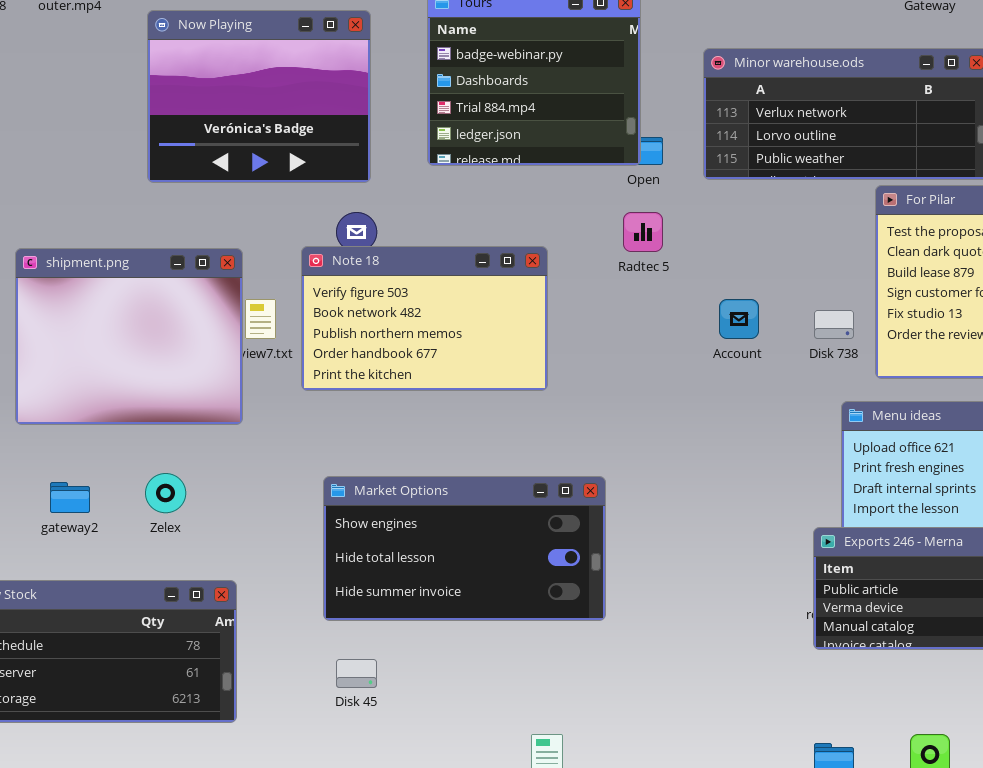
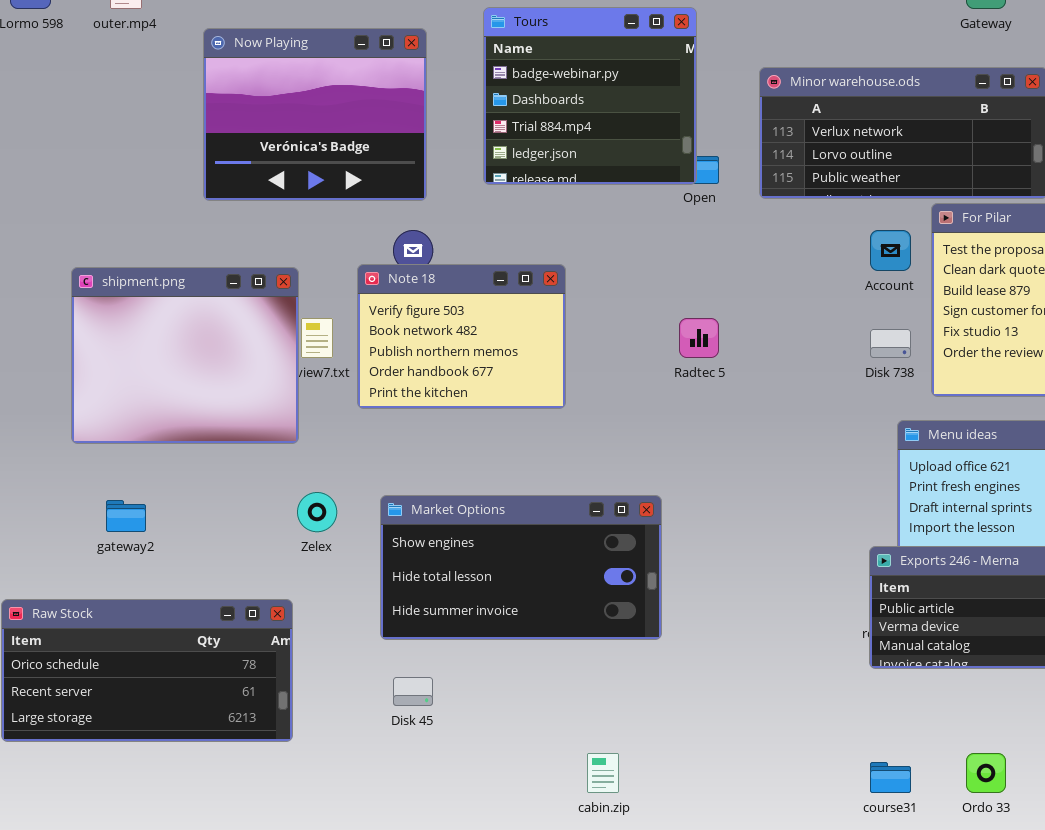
Radtec 5: [623,212,663,252] -> [679,318,719,358], moved
Note 18: [301,246,548,391] -> [357,264,566,409], resized
Account: [719,299,759,339] -> [870,230,911,271], moved
Zelex: [145,473,186,513] -> [297,492,337,532], moved

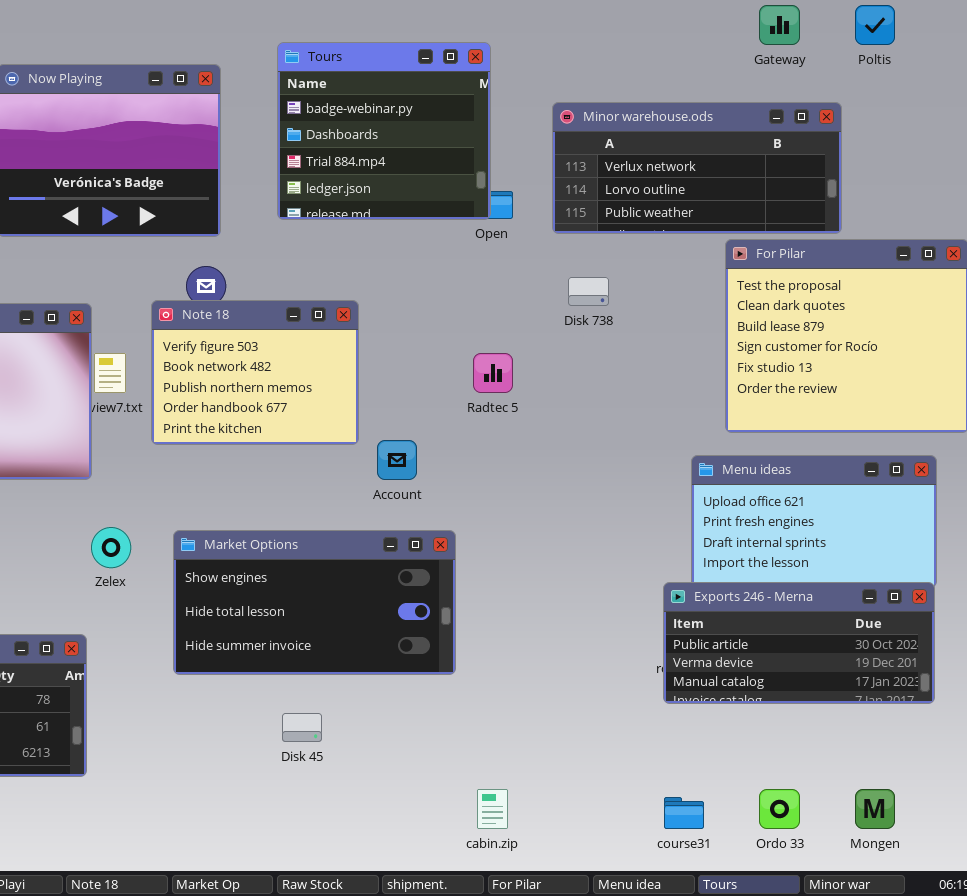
Account: [870,230,911,271] -> [377,440,417,480], moved
Disk 738: [870,329,911,358] -> [568,277,609,306], moved
Disk 45: [393,677,433,706] -> [282,713,322,742], moved
cabin.zip: [587,753,619,793] -> [477,789,508,829], moved

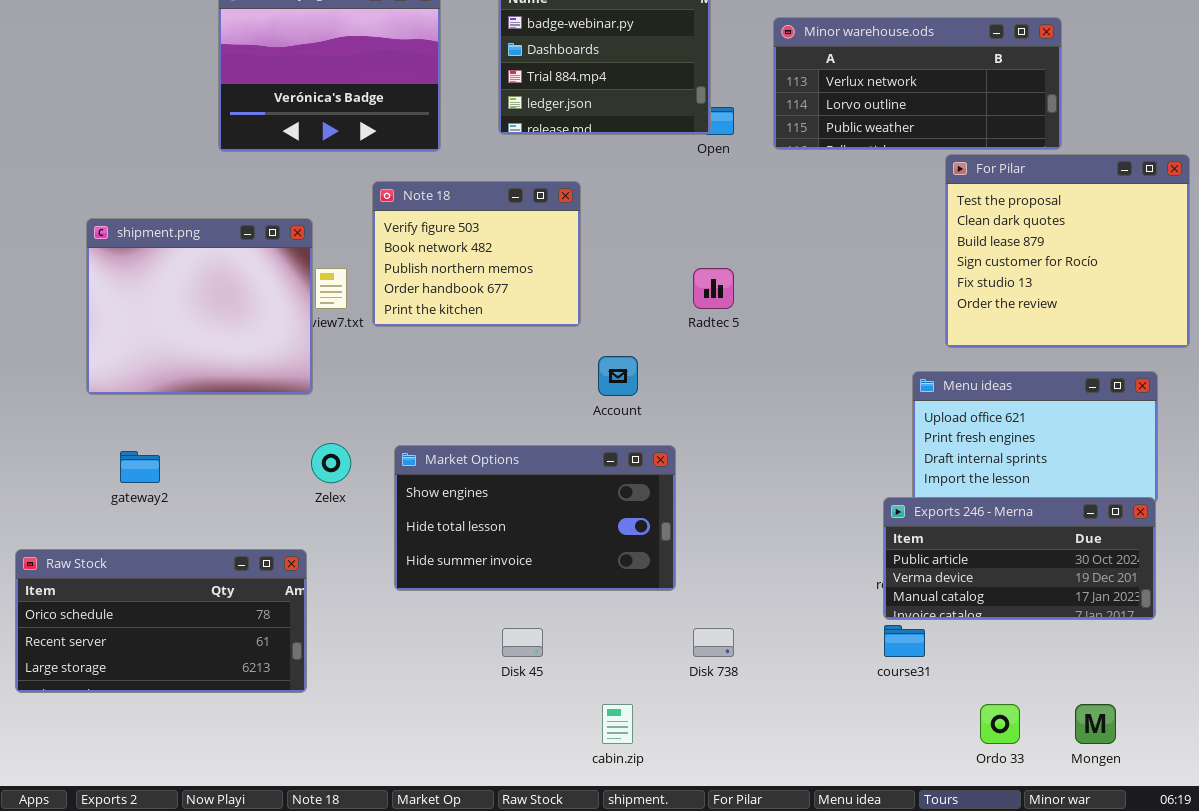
Disk 738: [568,277,609,306] -> [693,628,734,657], moved
Note 18: [151,300,359,445] -> [372,181,581,327], moved
cabin.zip: [477,789,508,829] -> [602,704,633,744], moved
course31: [664,797,704,829] -> [884,625,925,657], moved

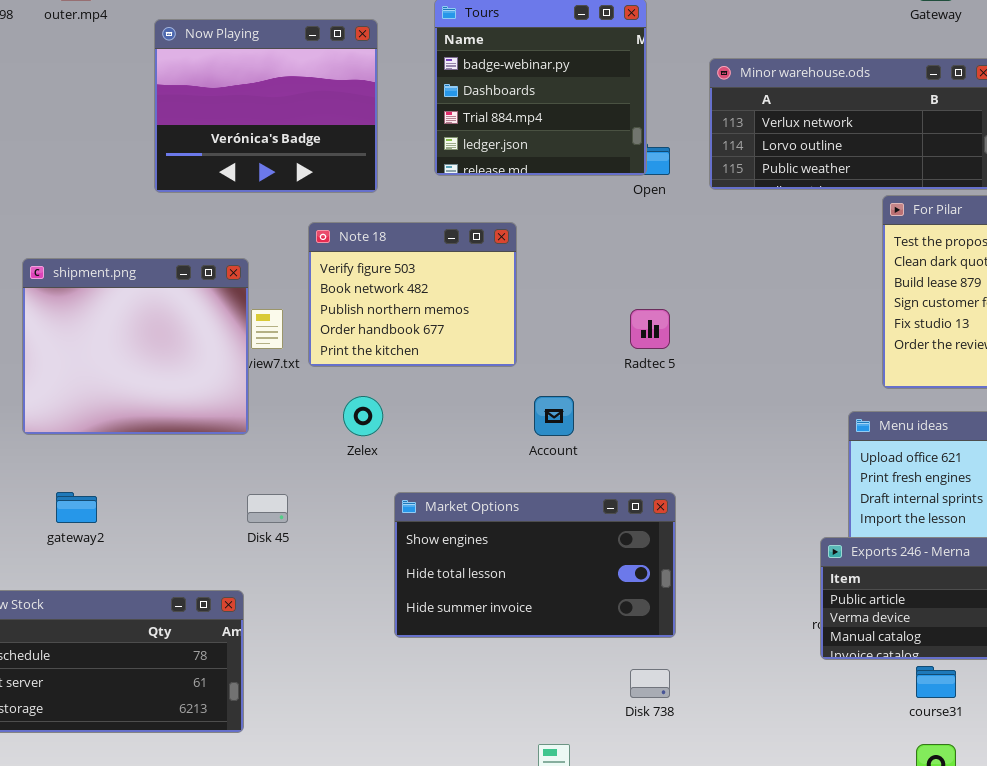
Zelex: [311,443,351,483] -> [343,396,383,436], moved
Market Options: [394,445,676,591] -> [394,492,676,638], moved
course31: [884,625,925,657] -> [916,666,956,698], moved
Disk 45: [502,628,543,657] -> [247,494,288,523], moved

